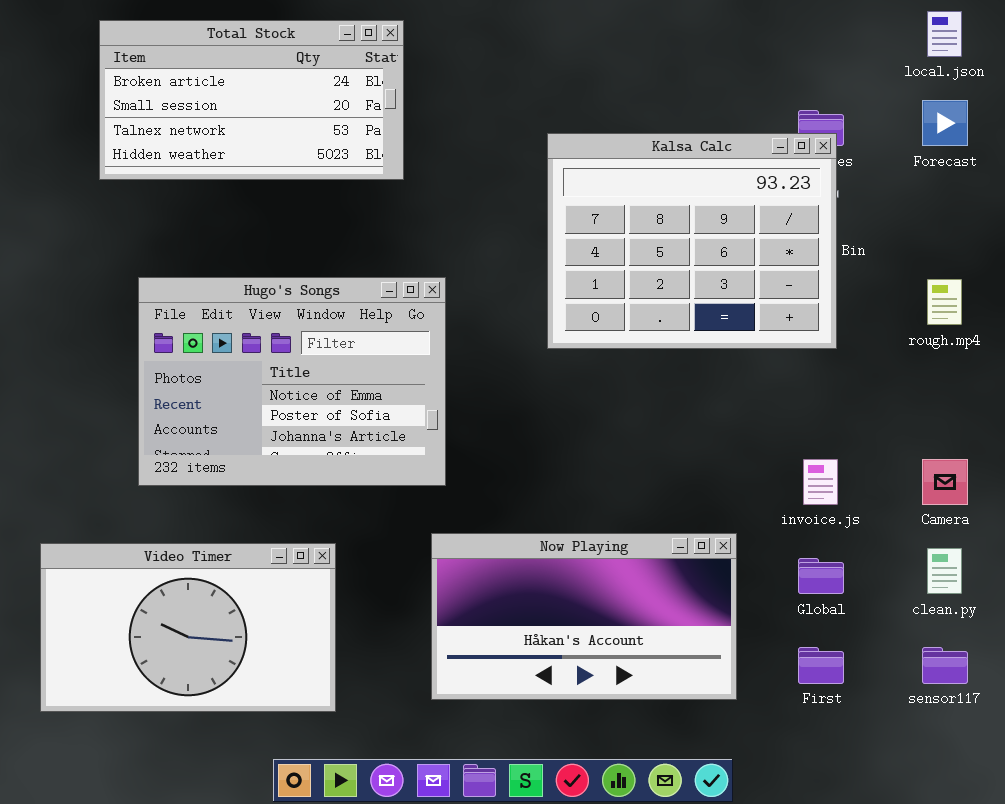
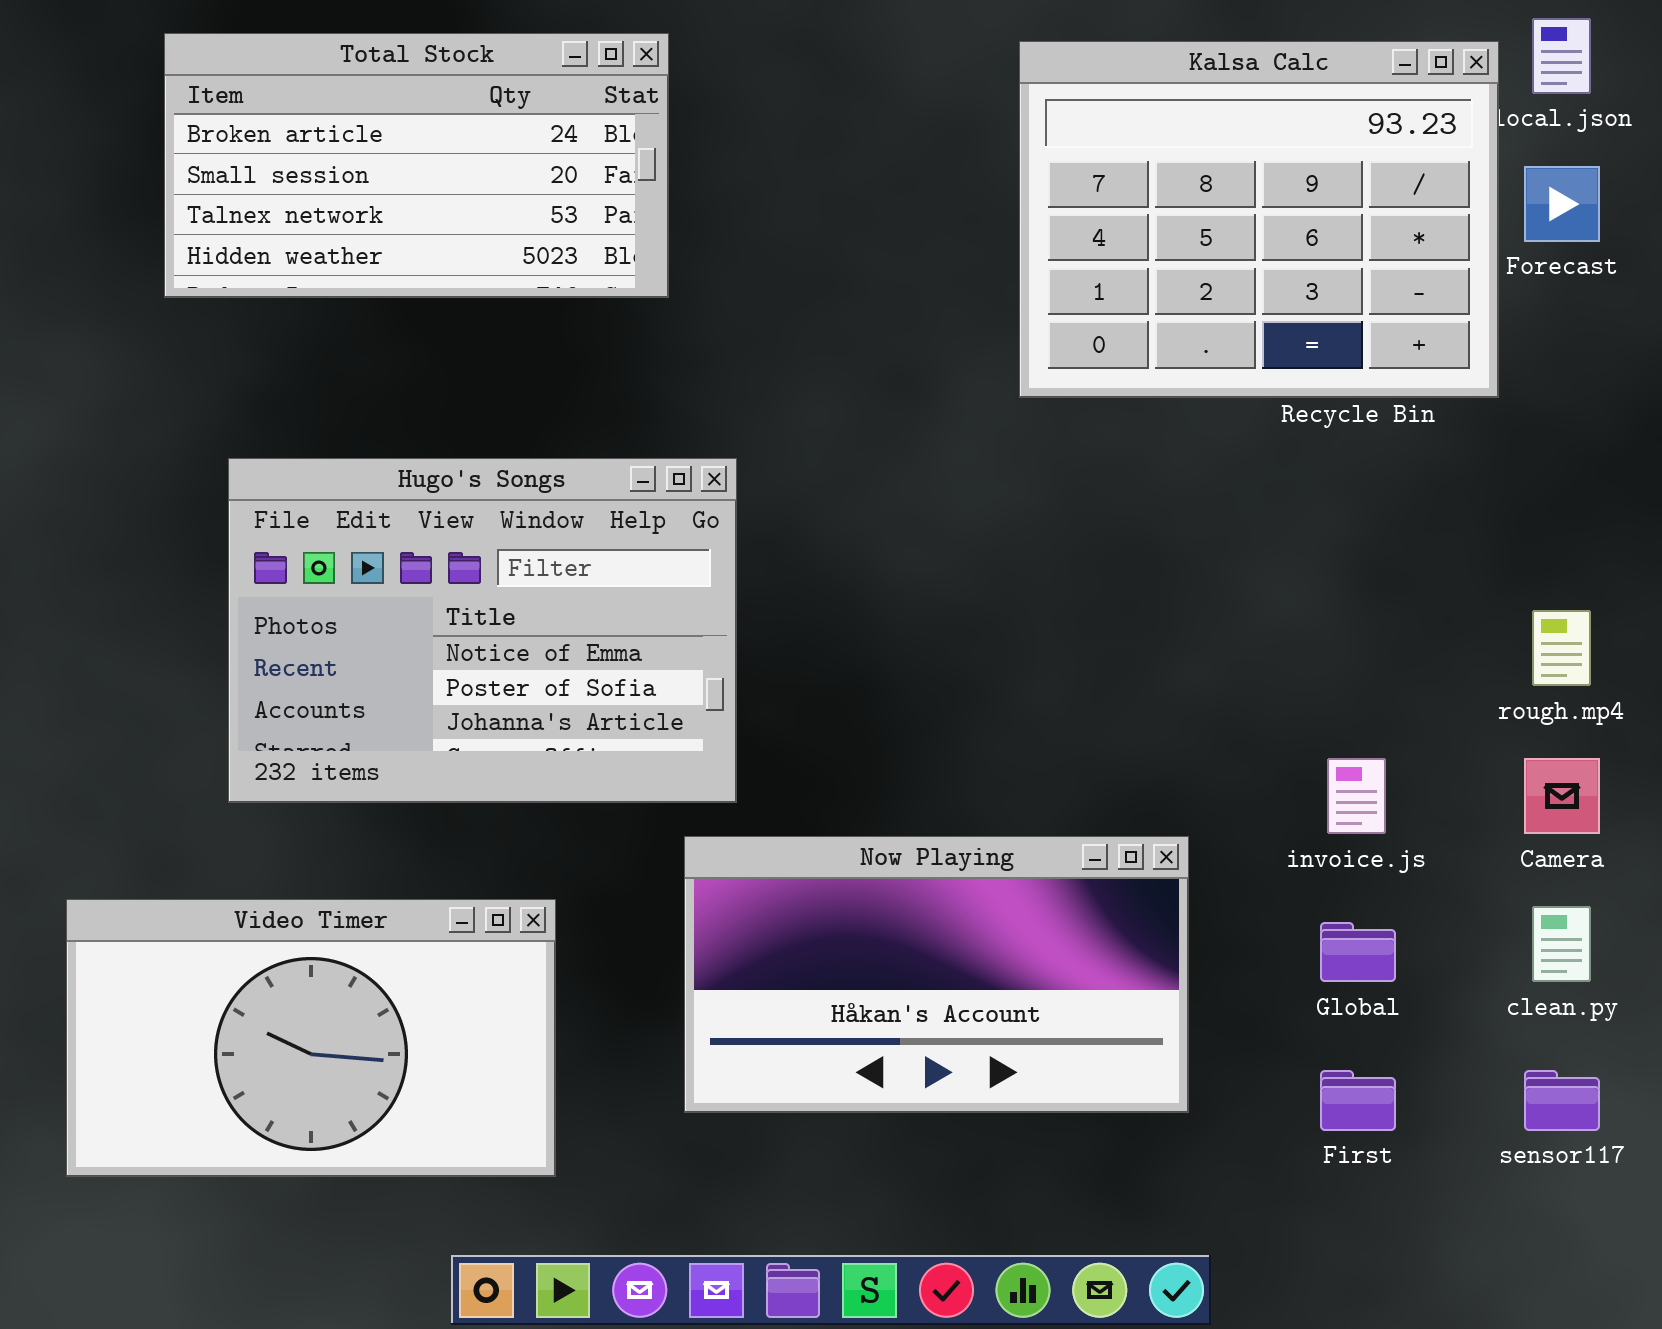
Kalsa Calc: [547,133,837,349] -> [1019,41,1499,398], moved
rough.mp4: [927,279,962,325] -> [1532,610,1591,686], moved
Now Playing: [431,533,737,700] -> [684,836,1189,1113], moved

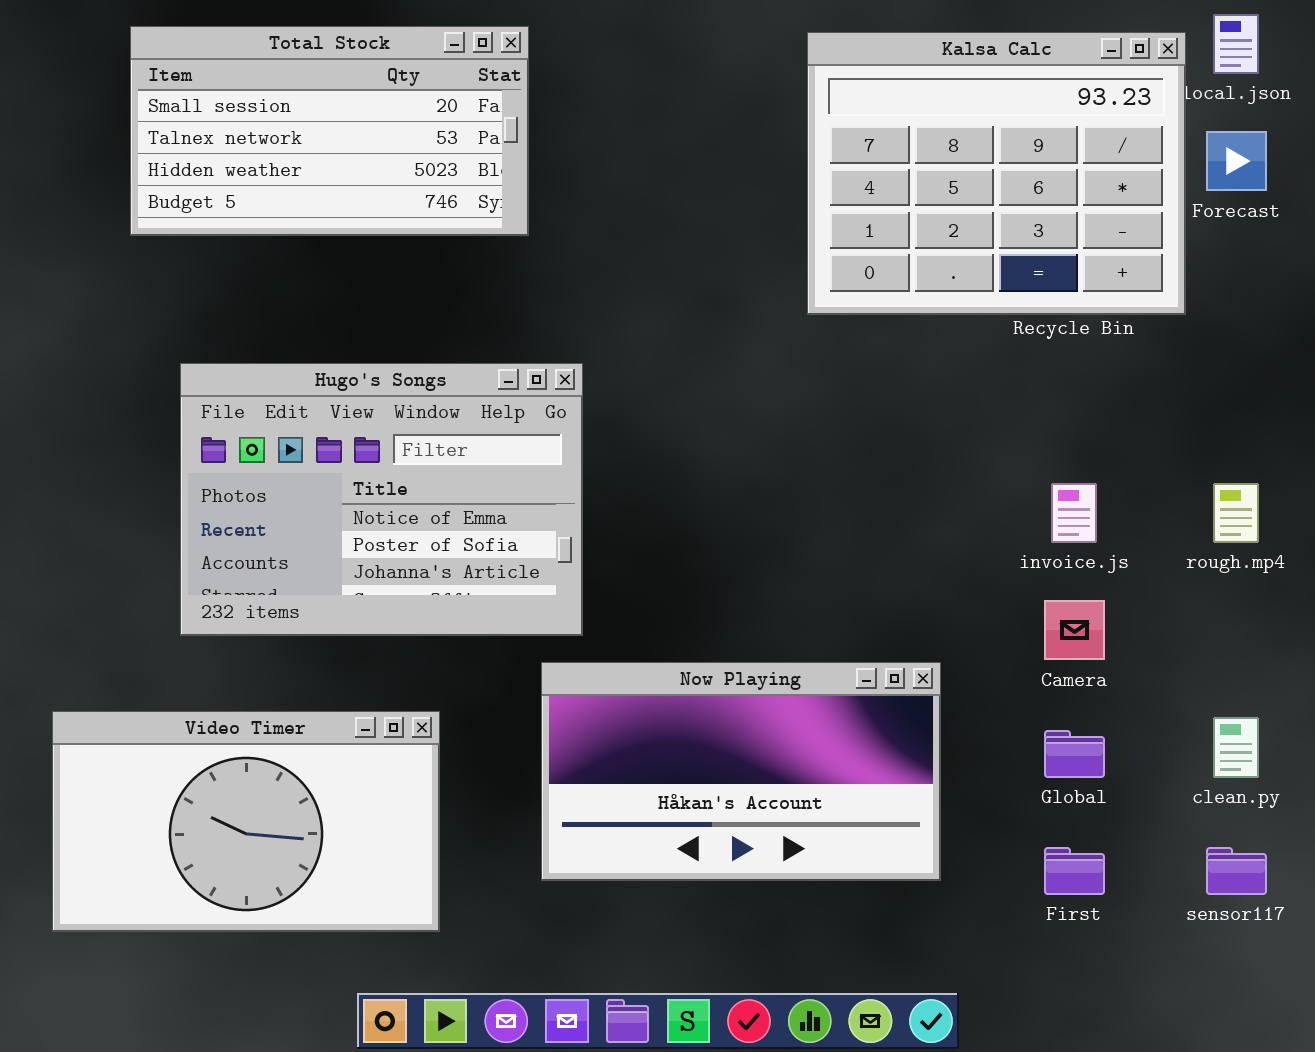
Total Stock: [164,33,669,298] -> [130,26,529,236], scrolled down 1 row
invoice.js: [1327,758,1386,834] -> [1051,483,1097,543], moved
Camera: [1524,758,1600,834] -> [1044,600,1105,660], moved

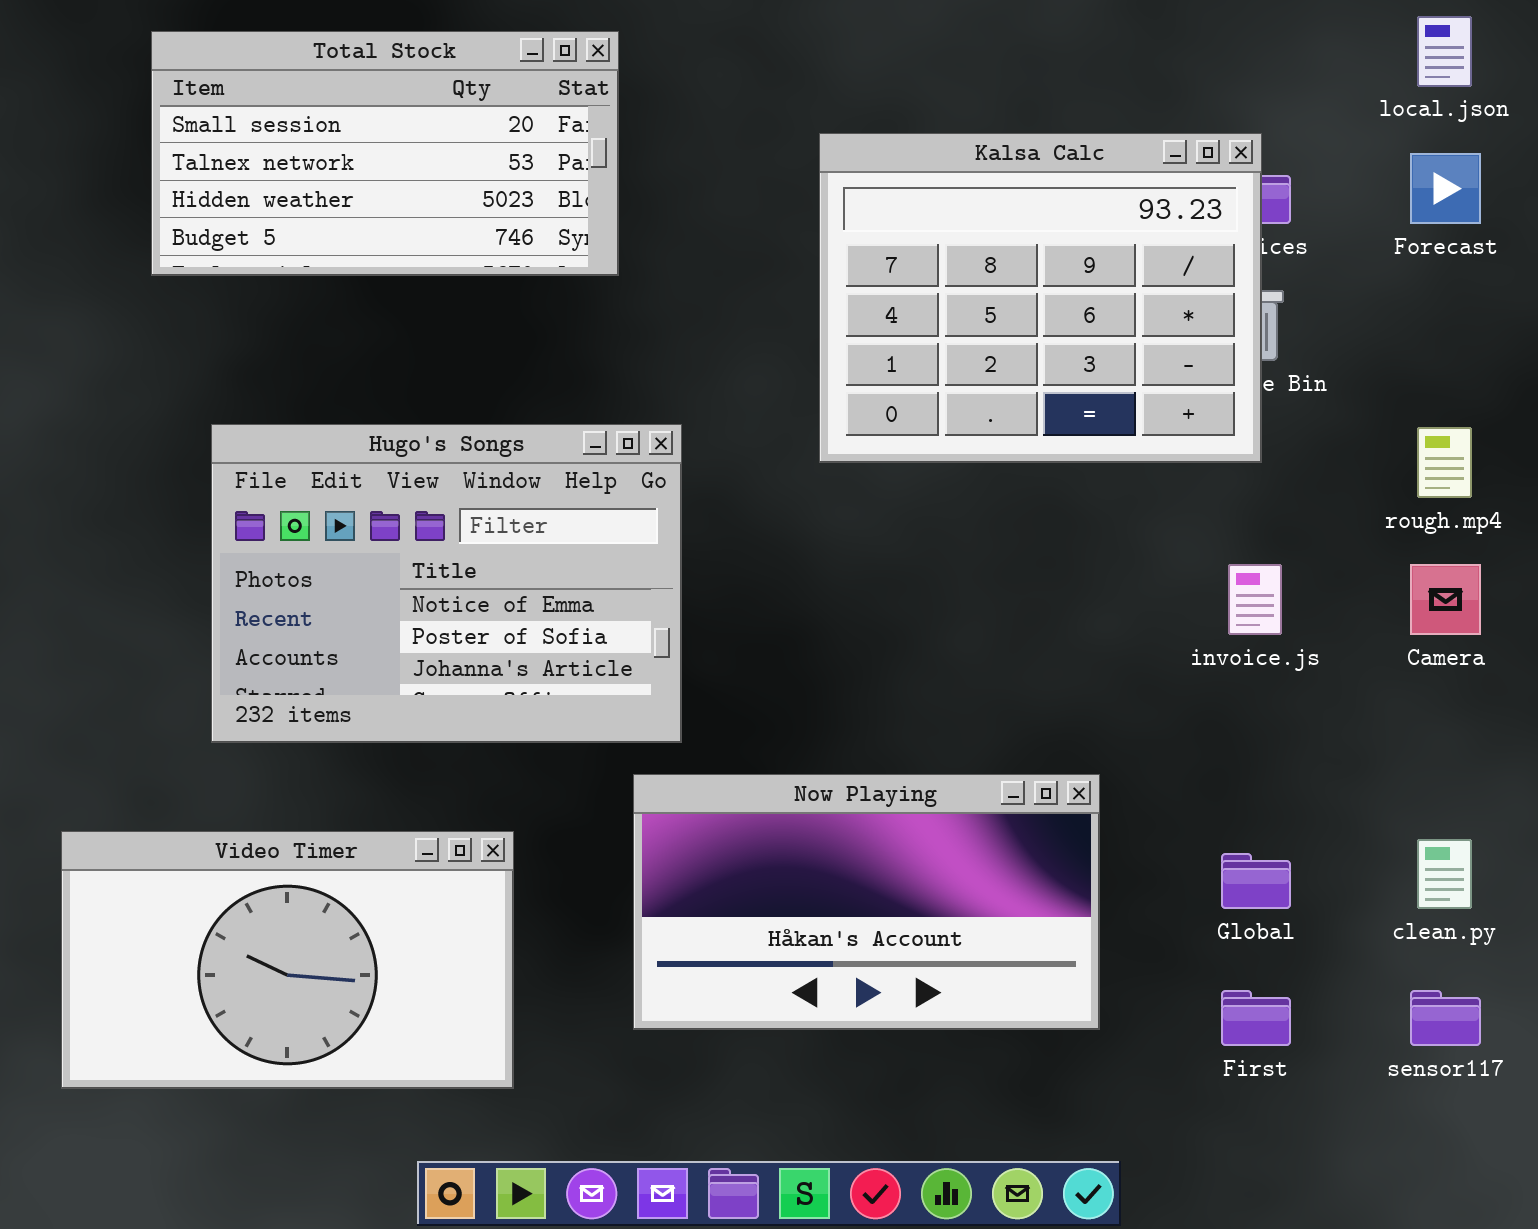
Kalsa Calc: [807,32,1186,315] -> [819,133,1262,463], moved
rough.mp4: [1213,483,1259,543] -> [1417,427,1472,498], moved
Camera: [1044,600,1105,660] -> [1410,564,1481,635], moved

